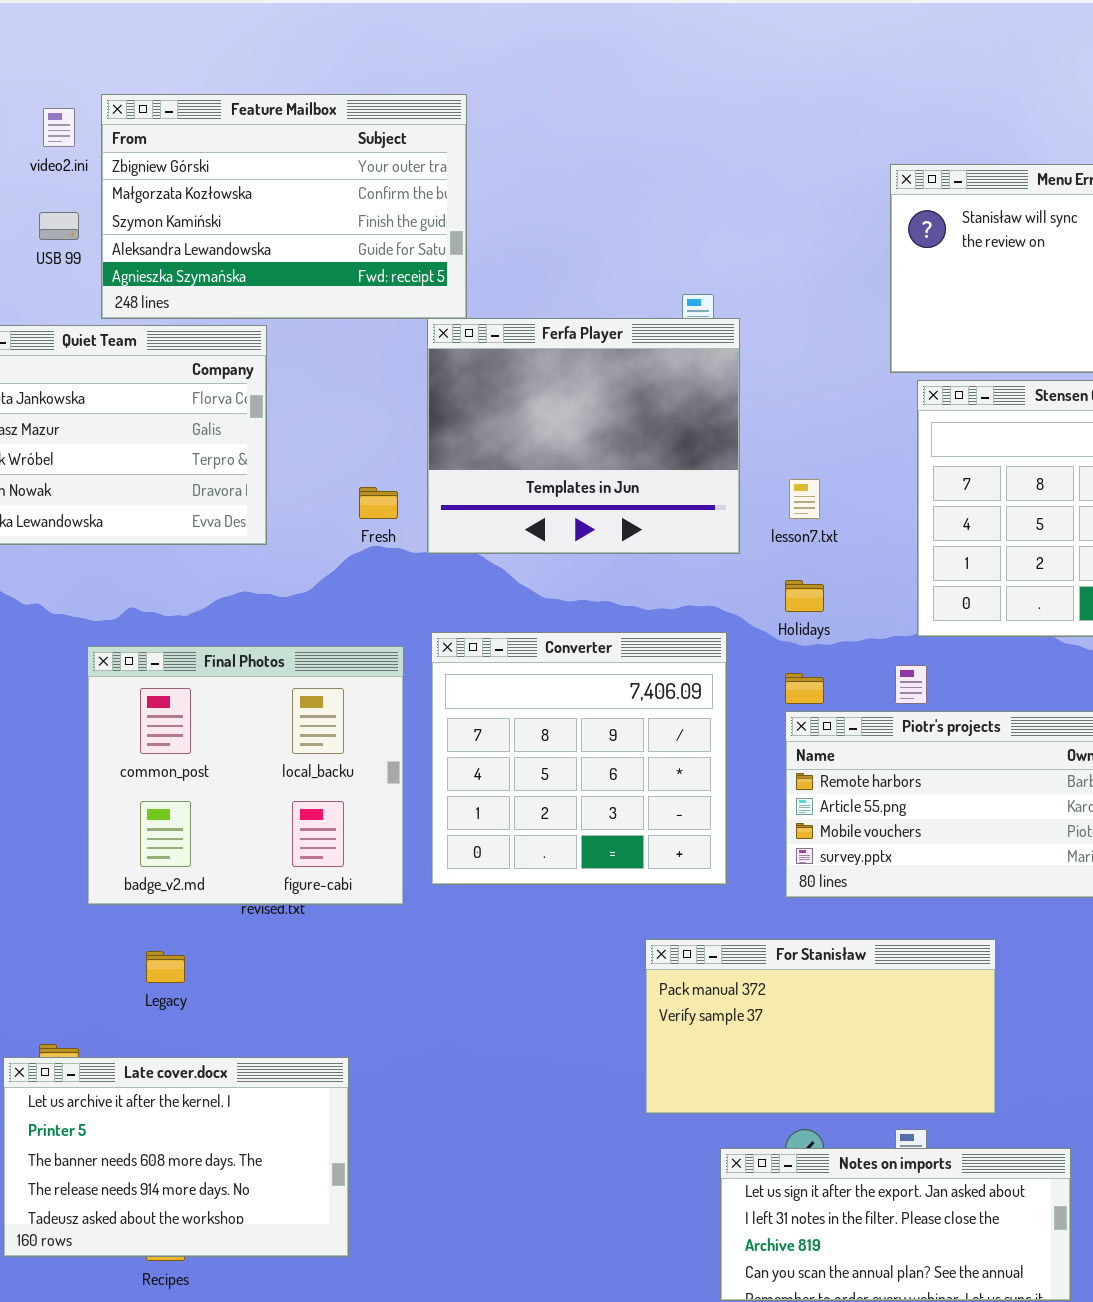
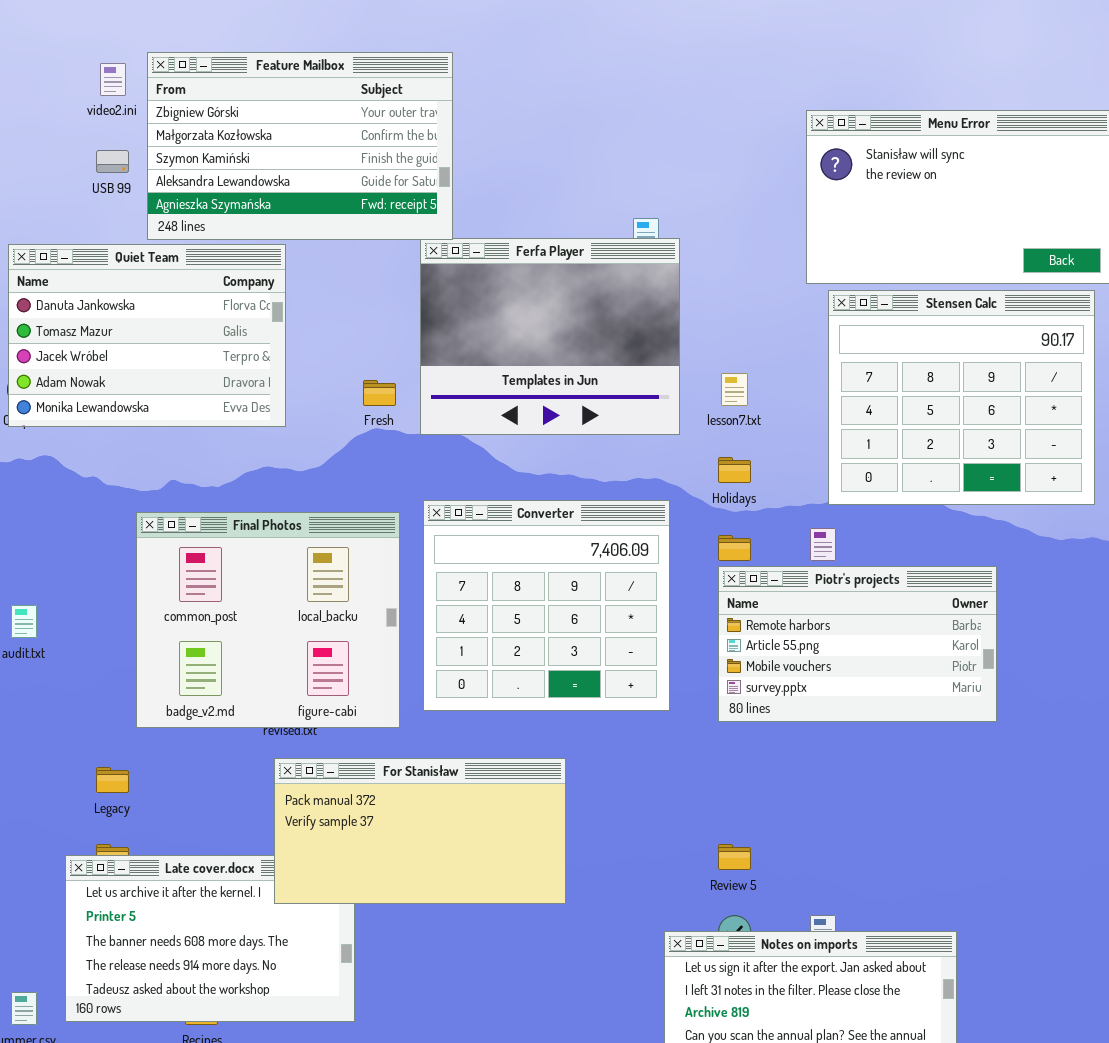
For Stanisław: [645,939,996,1114] -> [274,758,566,904], moved
Legacy: [146,951,185,983] -> [96,767,129,793], moved

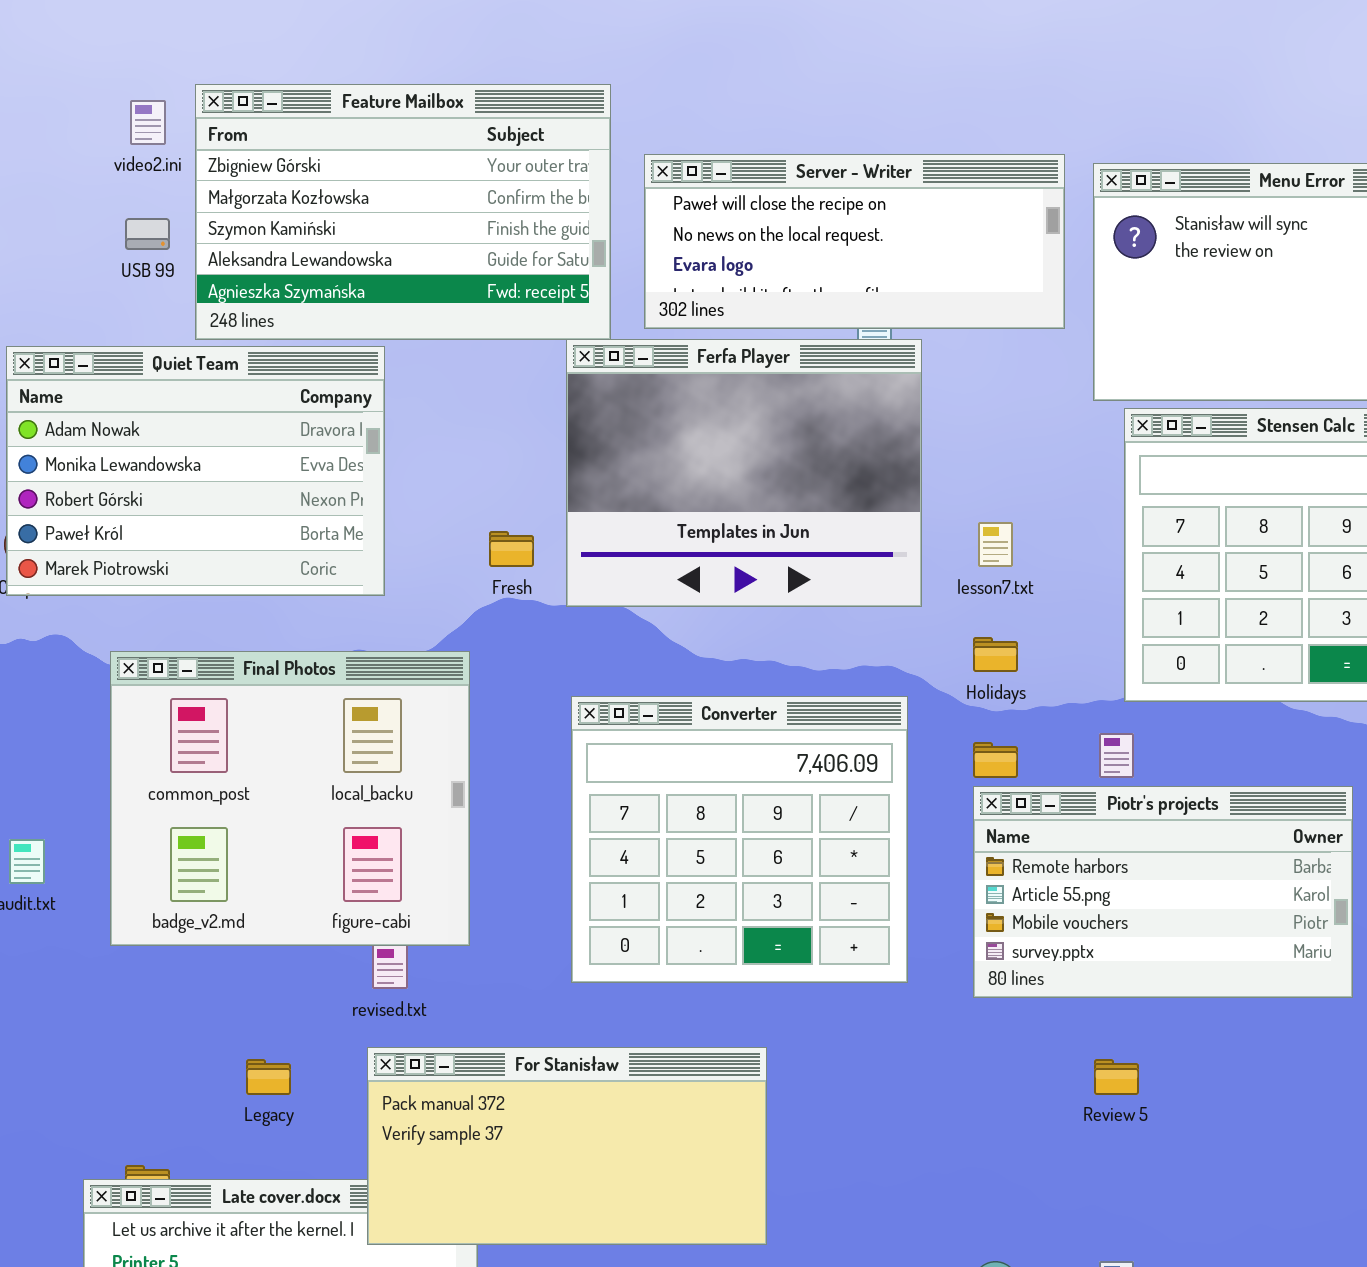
Server - Writer: none -> [644,154,1065,329], opened
Quiet Team: [8,244,286,427] -> [6,346,385,596], scrolled down 3 rows
Final Photos: [136,512,400,728] -> [110,651,470,946], moved
Legacy: [96,767,129,793] -> [246,1059,291,1095], moved
Review 5: [718,844,751,870] -> [1094,1059,1139,1095], moved

